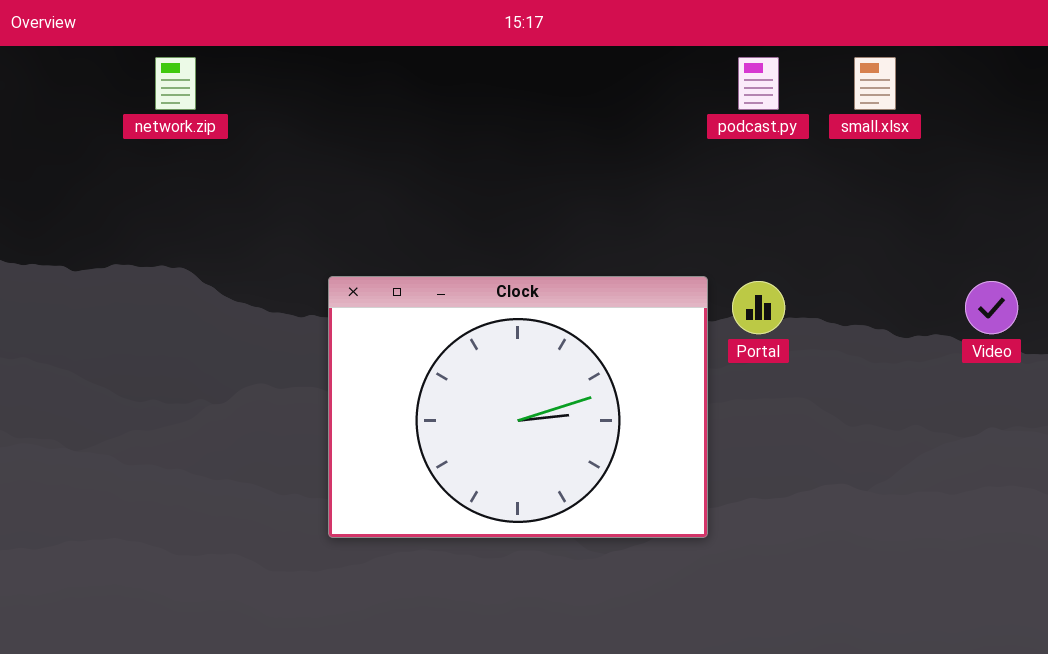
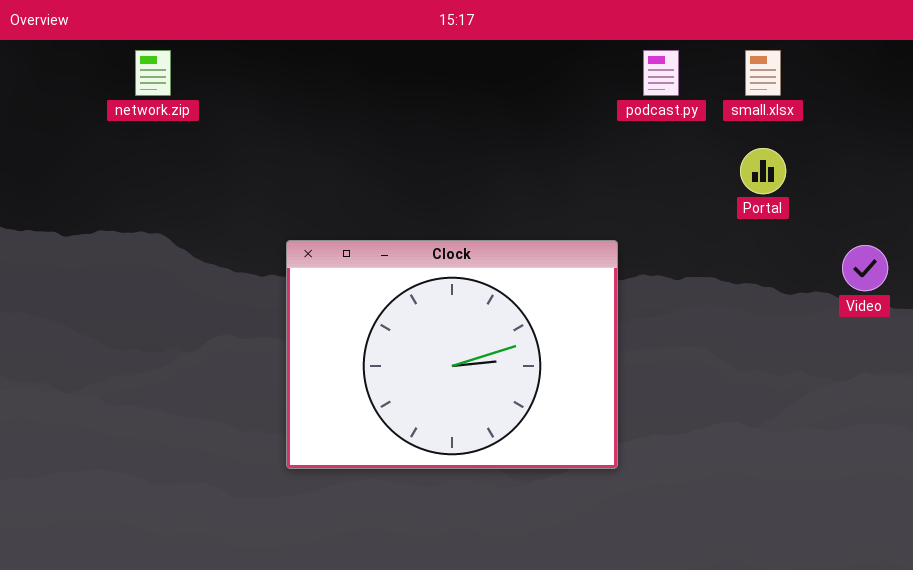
Portal: [732,281,785,334] -> [740,148,786,194], moved

